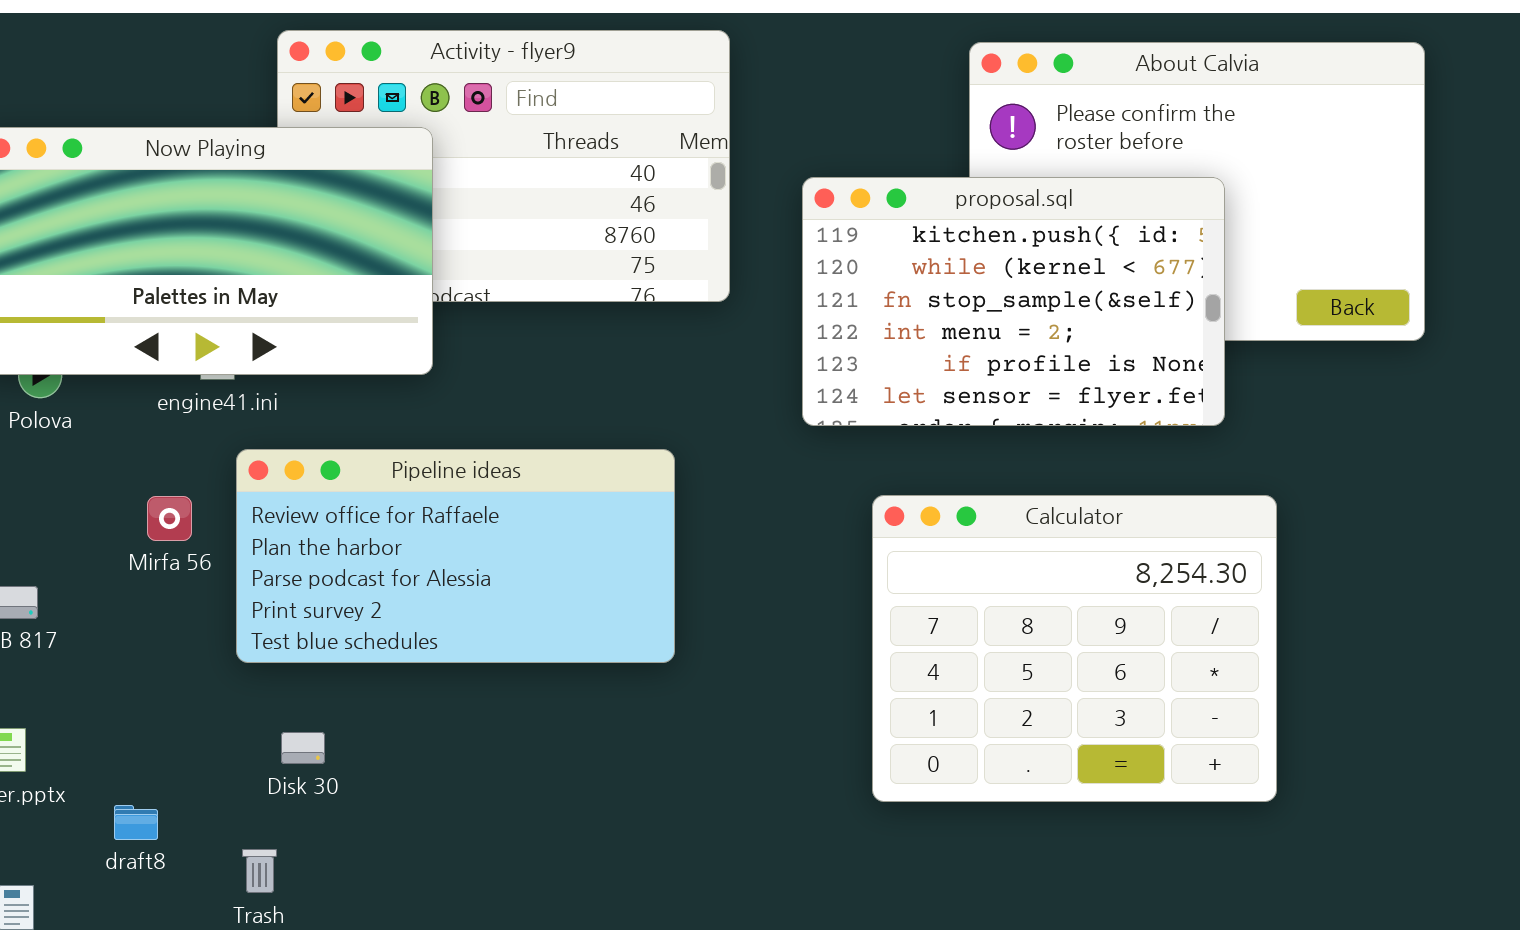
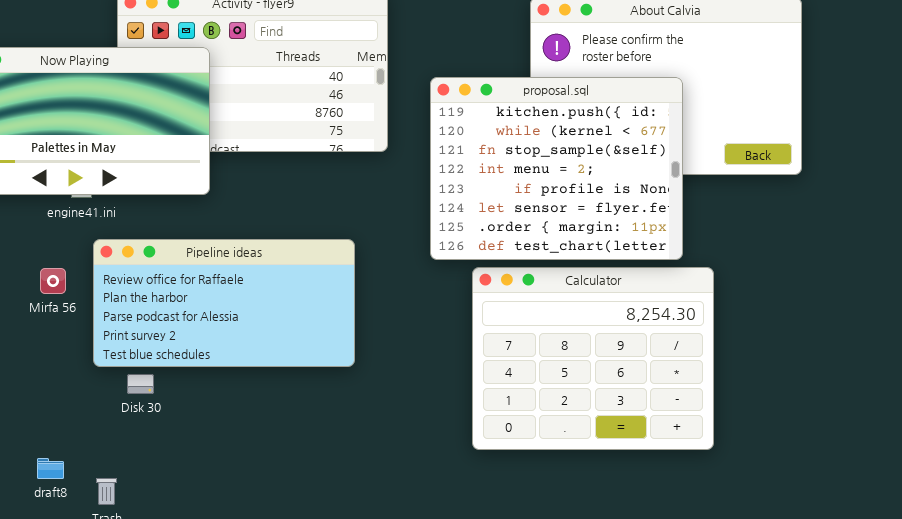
proposal.sql: [802,177,1225,426] -> [430,77,683,260], resized
Disk 30: [281,732,325,764] -> [127,374,154,394], moved
draft8: [114,805,158,840] -> [37,458,64,479], moved

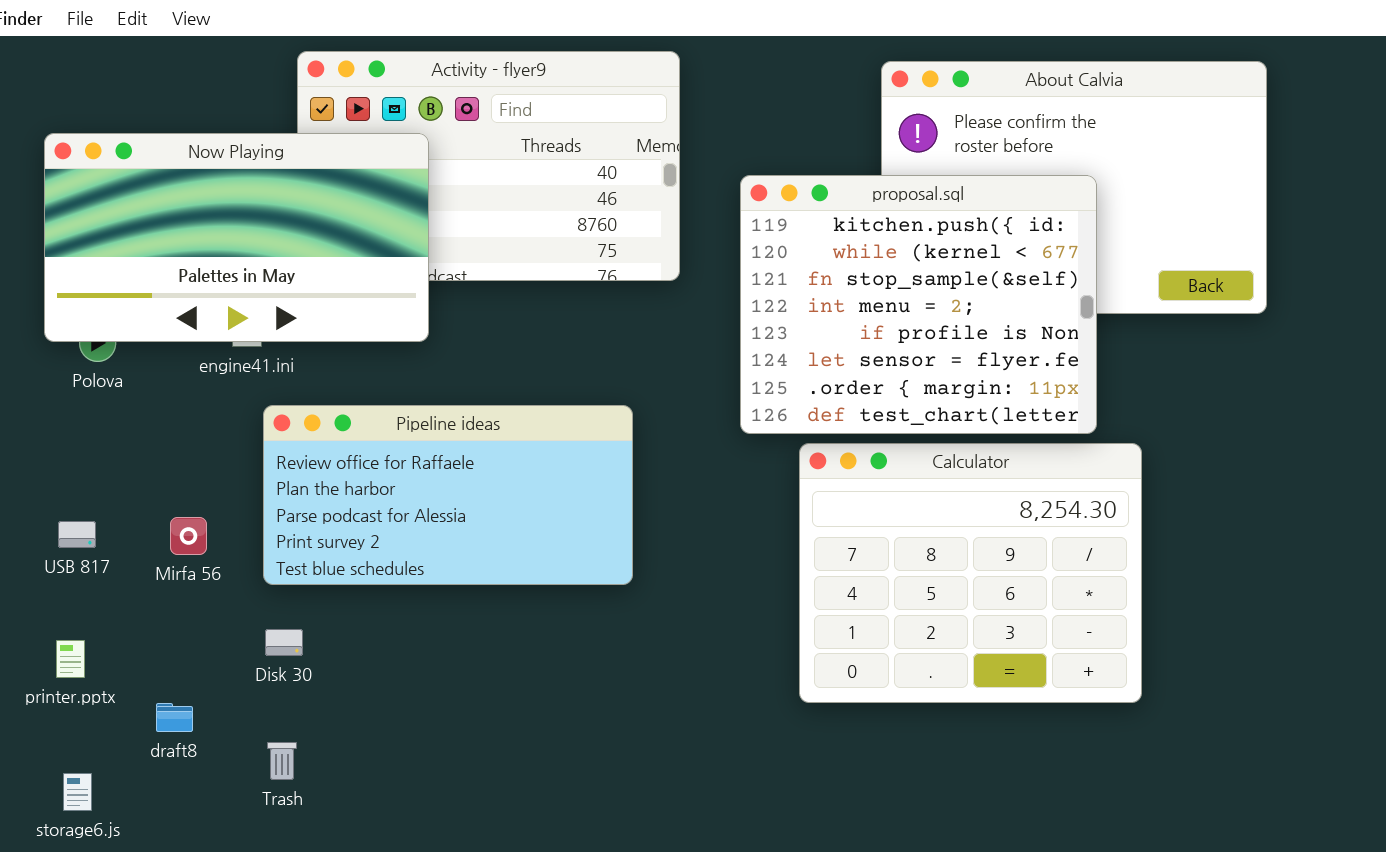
Mirfa 56: [40,268,66,294] -> [170,517,207,555], moved
Disk 30: [127,374,154,394] -> [265,629,303,656], moved
draft8: [37,458,64,479] -> [156,703,193,732], moved

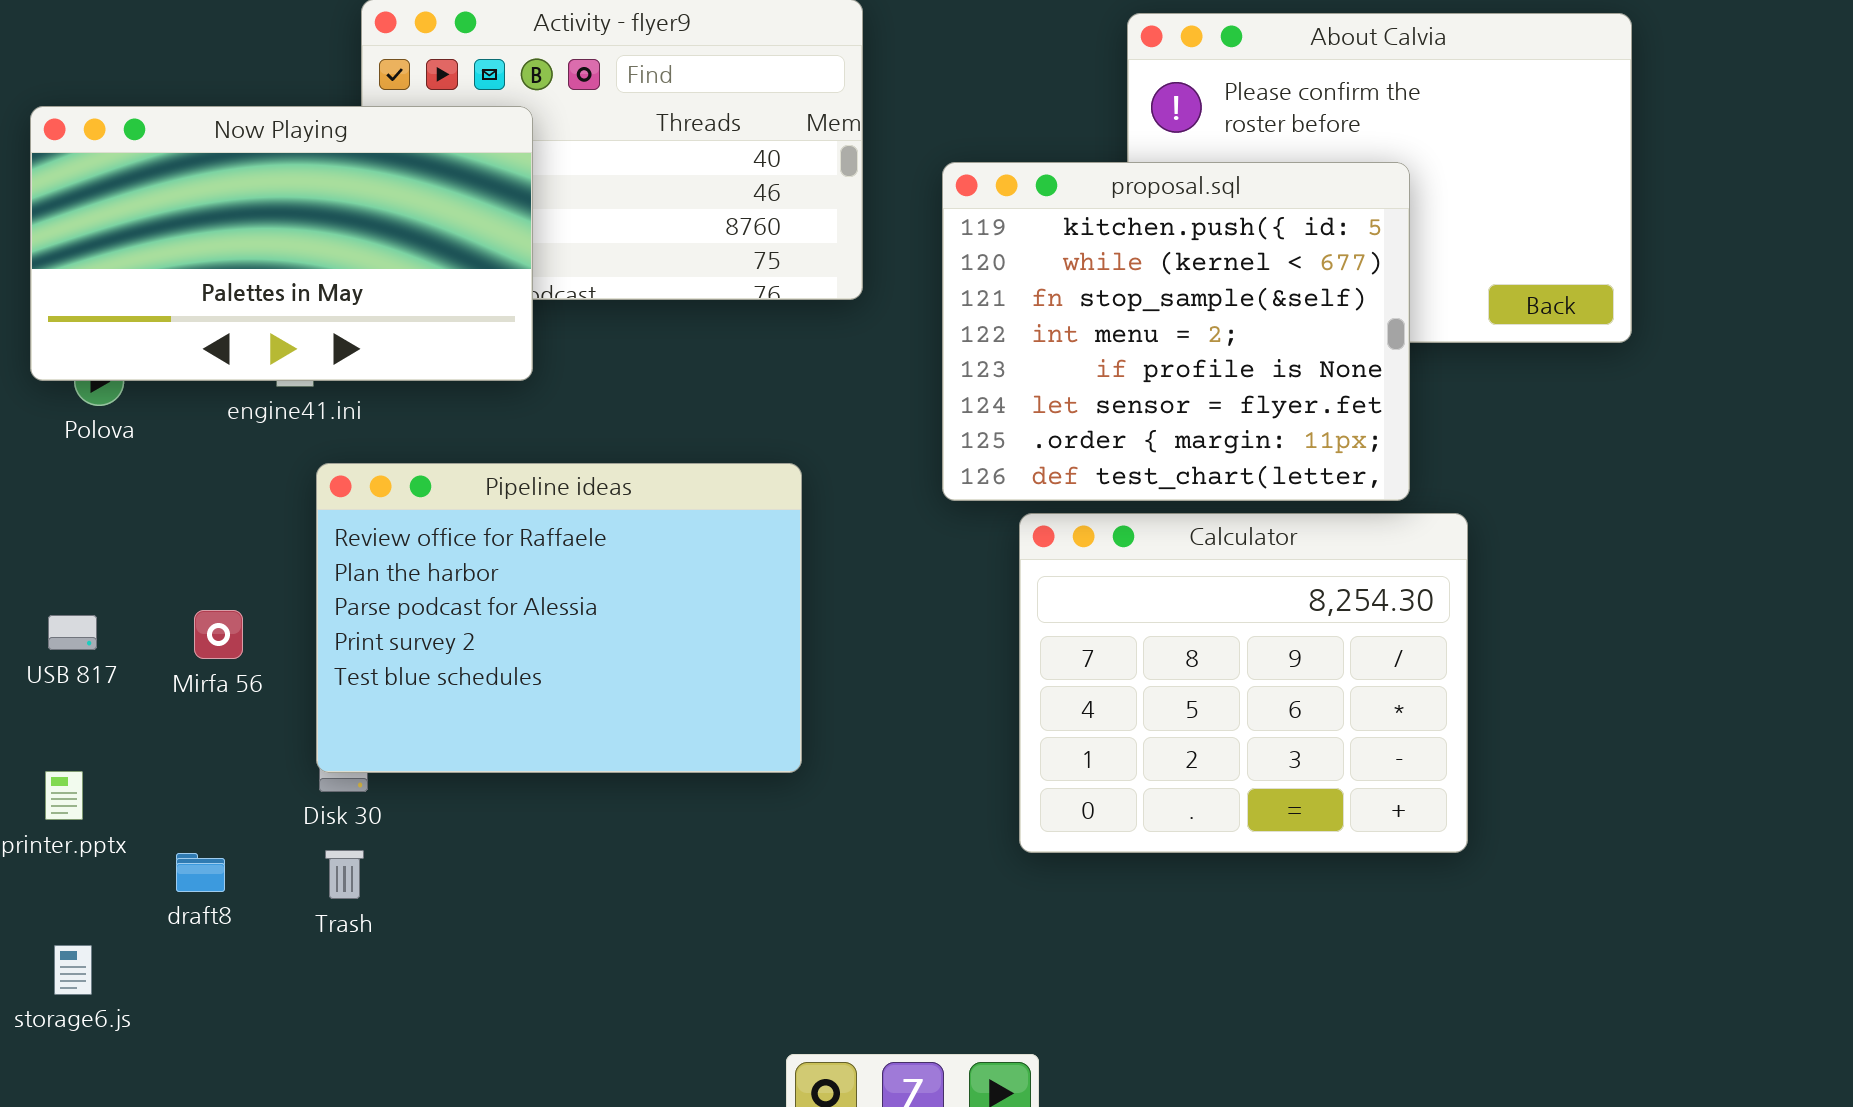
Pipeline ideas: [263,405,633,585] -> [316,463,802,773], resized
Trash: [267,742,297,780] -> [325,850,364,899], moved

